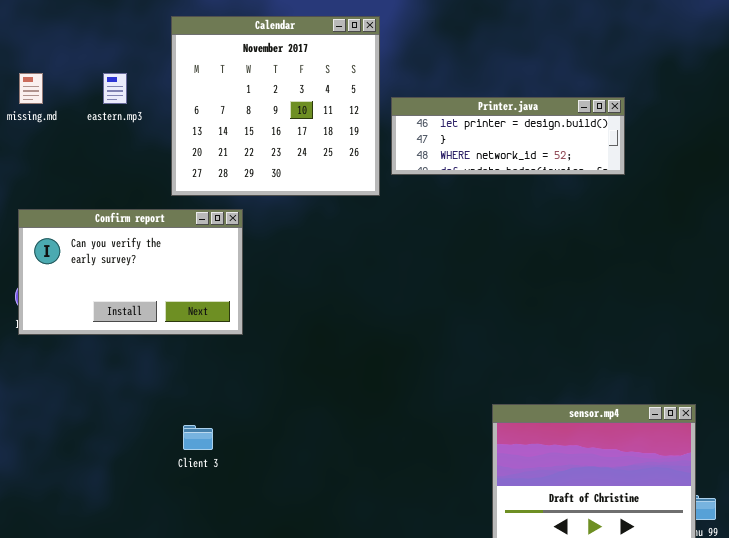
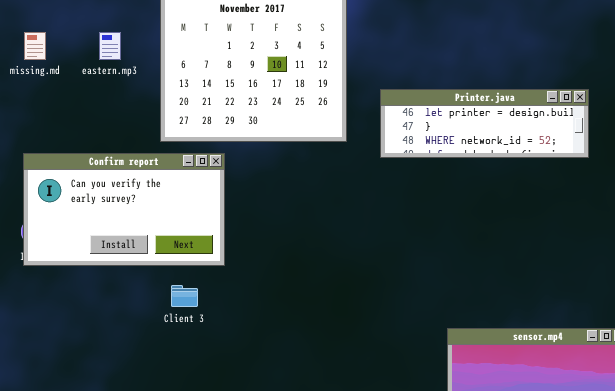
Printer.java: [391,97,625,175] -> [380,89,589,158], moved
Client 3: [183,425,213,450] -> [171,285,198,307], moved

